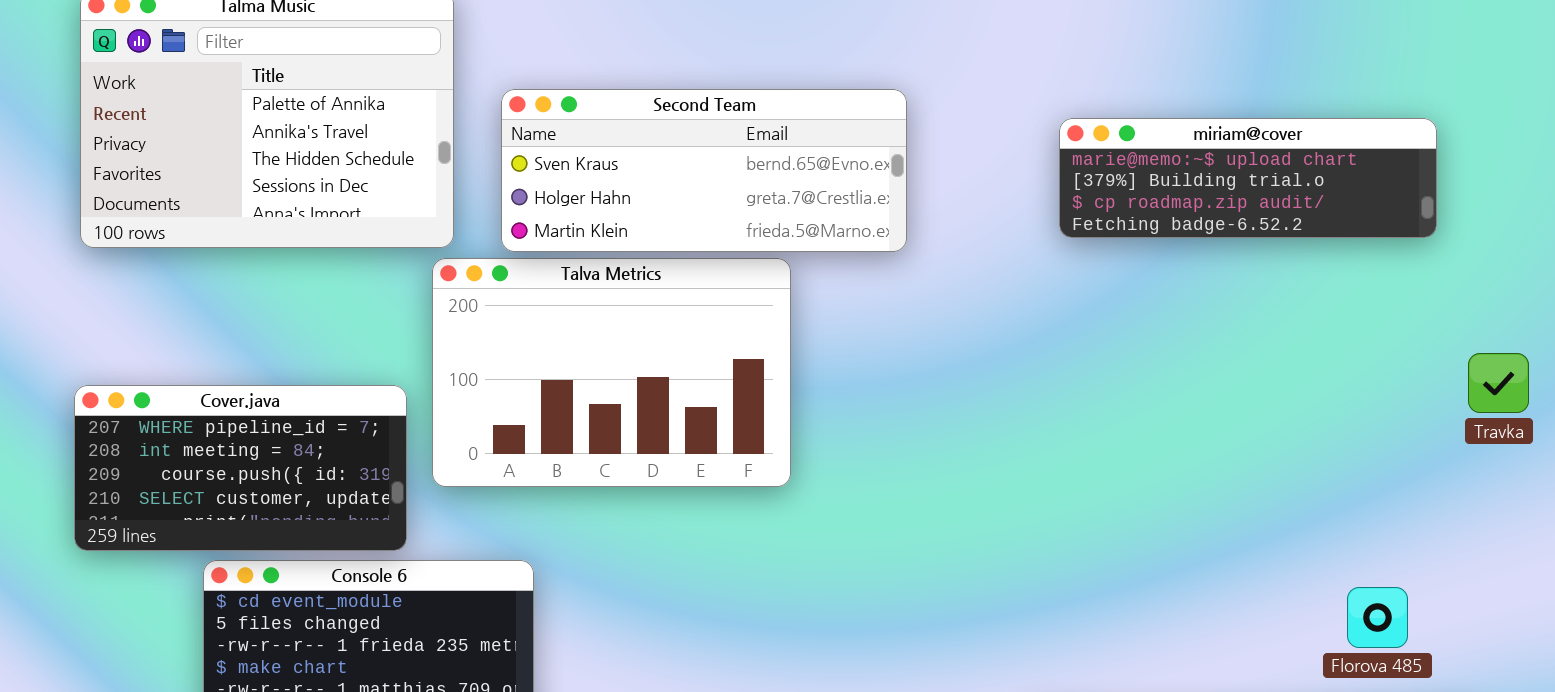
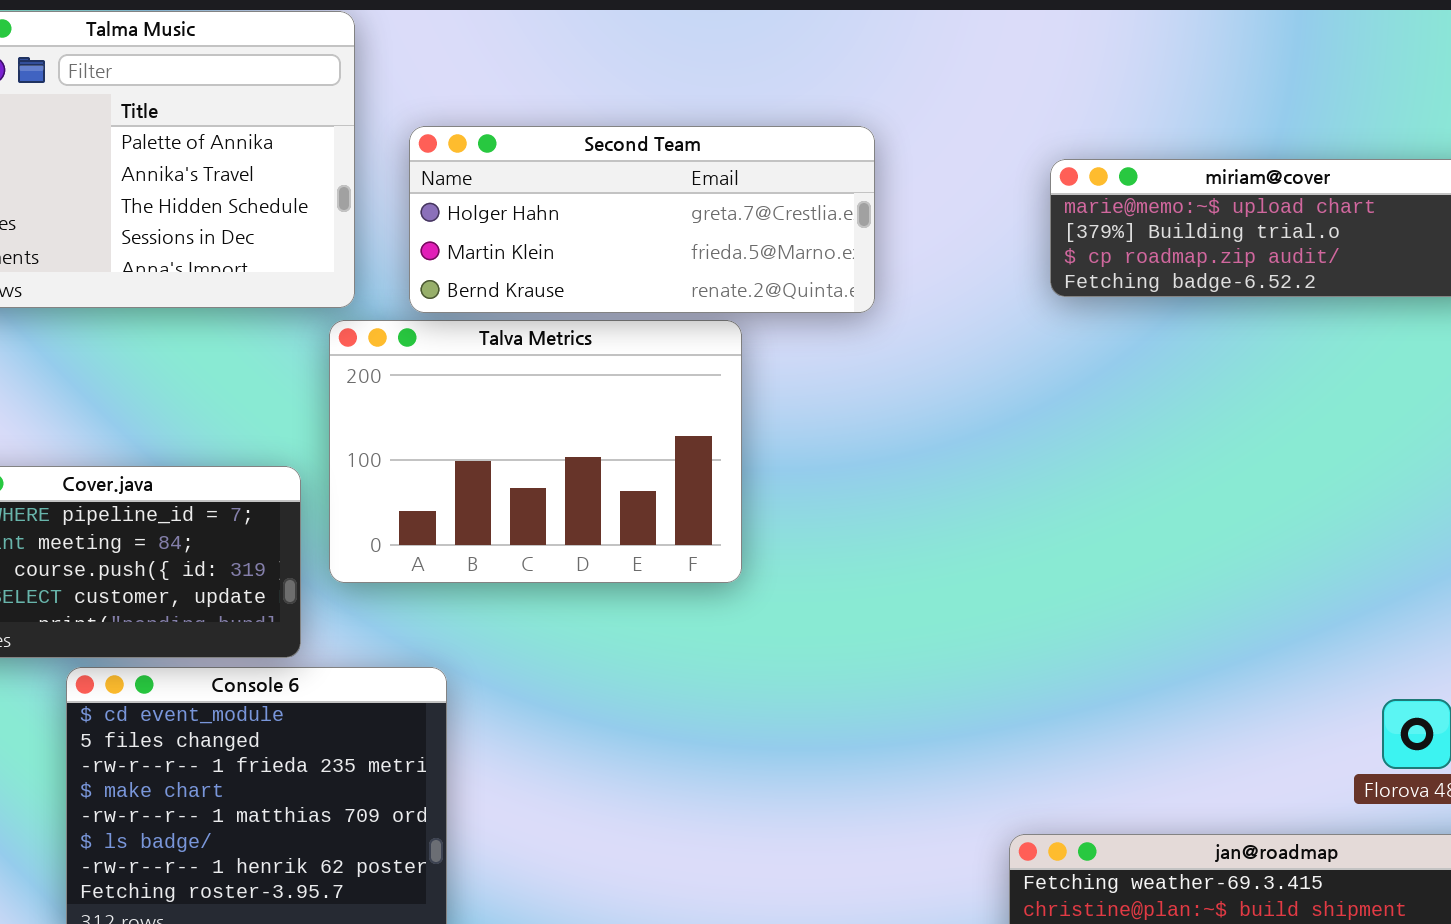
Second Team: [501,89,907,252] -> [409,126,875,313], scrolled down 1 row

